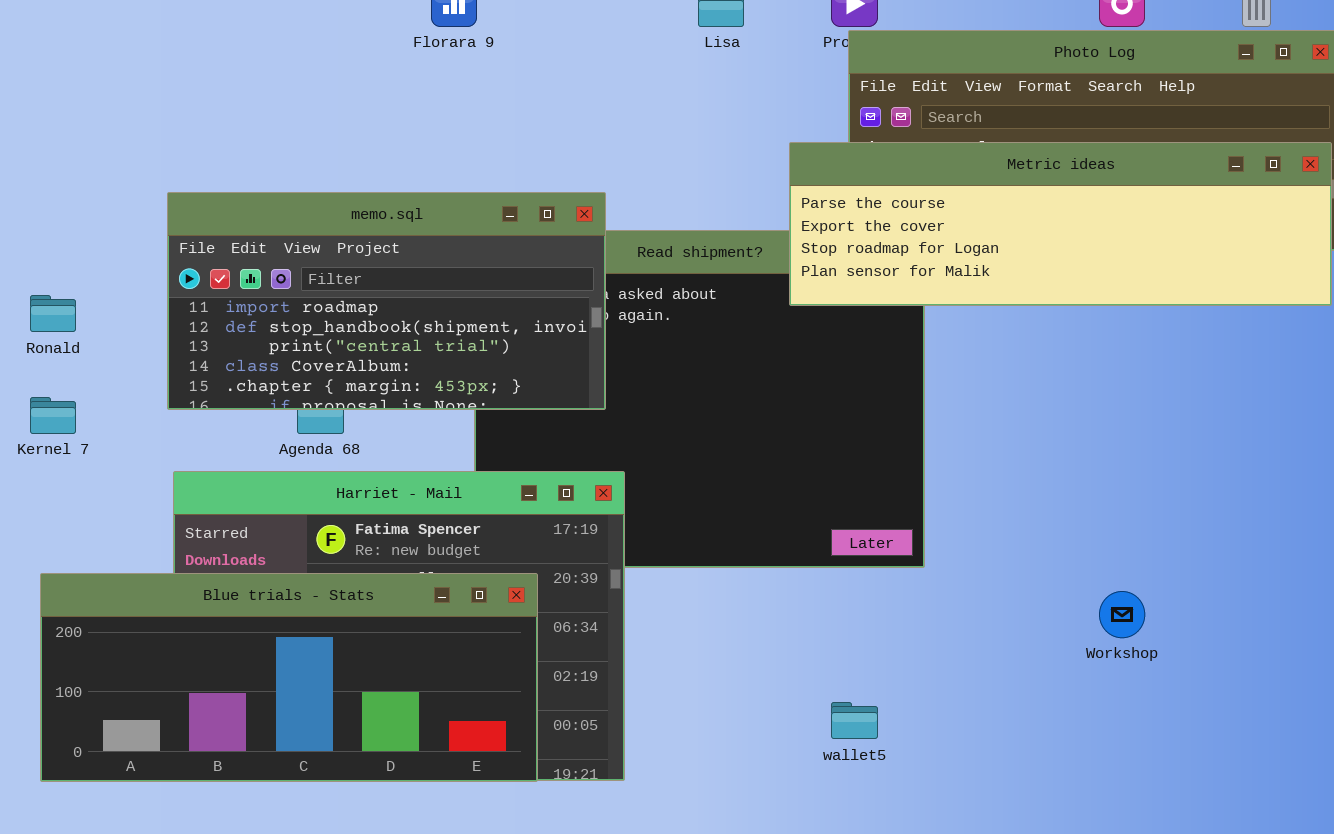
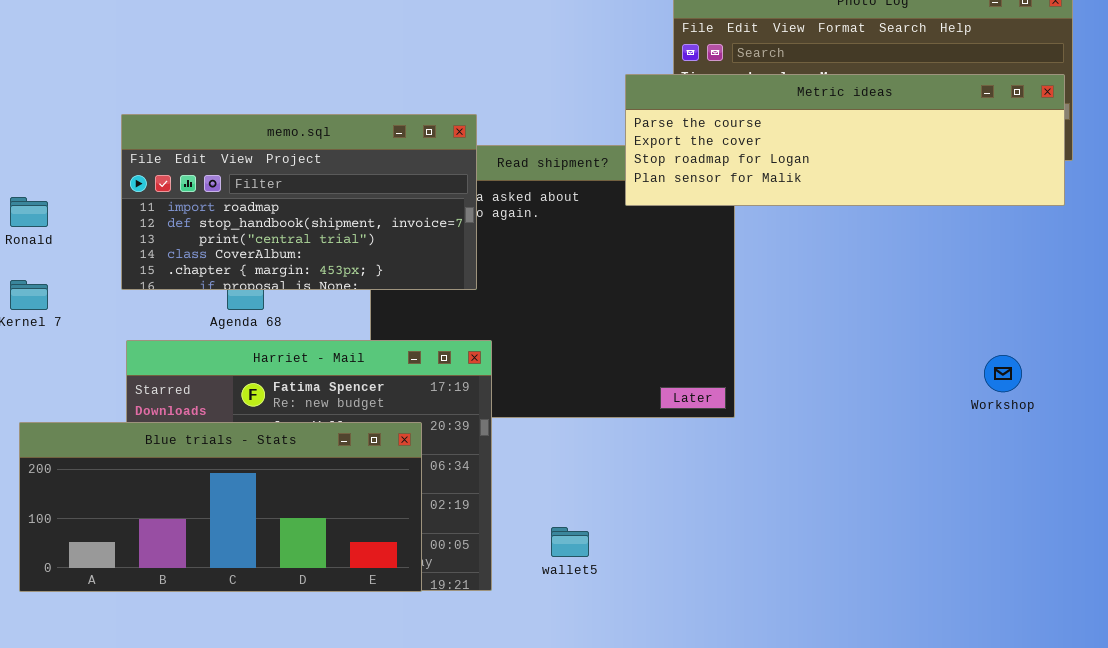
Workshop: [1099,591,1145,638] -> [984,355,1022,392], moved
wallet5: [831,702,878,739] -> [551,527,589,557], moved

